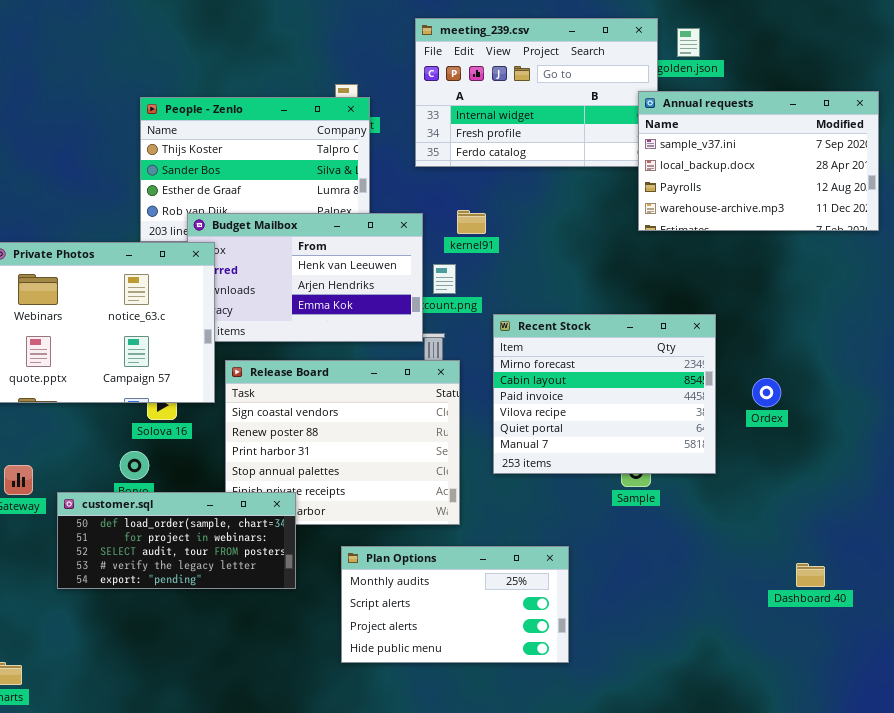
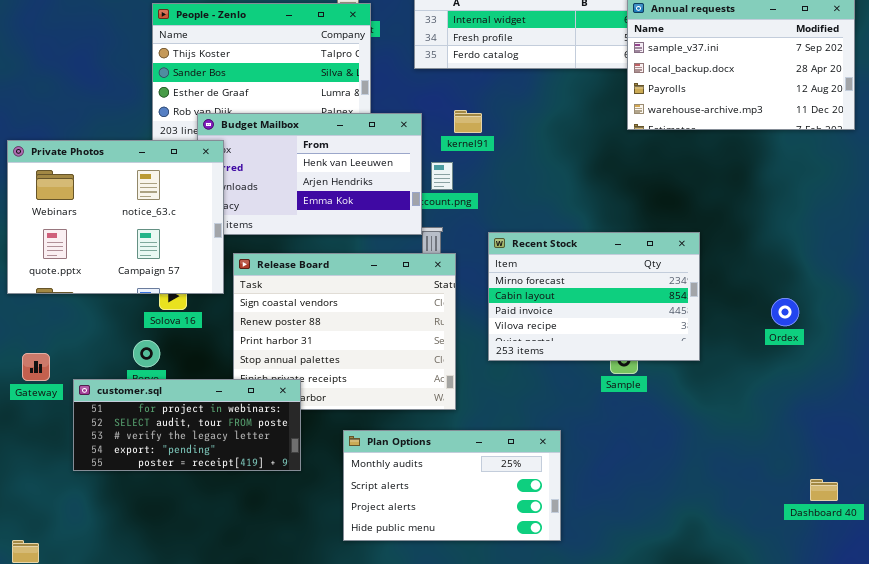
Recent Stock: [493,314,716,474] -> [488,232,700,361], resized
Ordex: [752,378,781,407] -> [771,298,799,326], moved
customer.sql: [57,492,296,589] -> [73,379,301,471], scrolled down 1 row
Dashboard 40: [796,563,825,587] -> [810,479,838,501], moved

